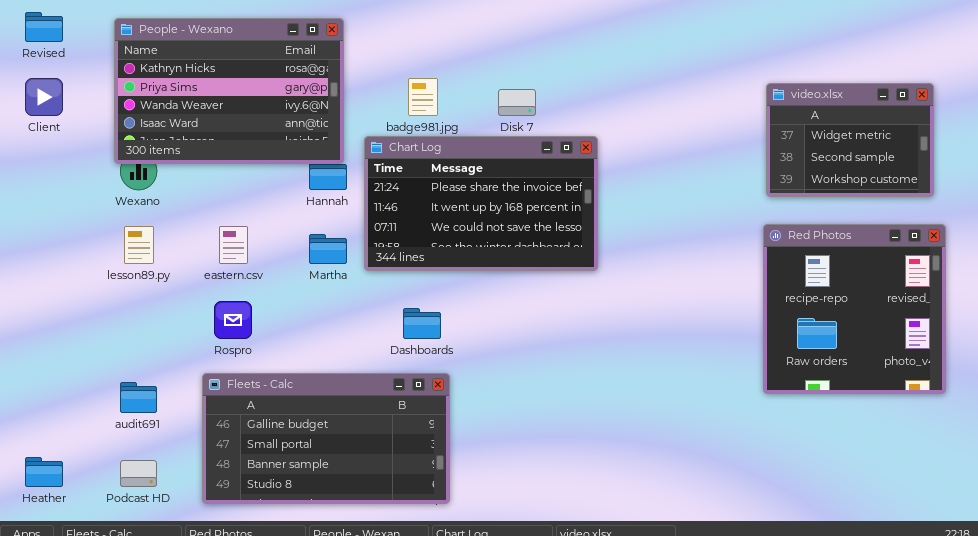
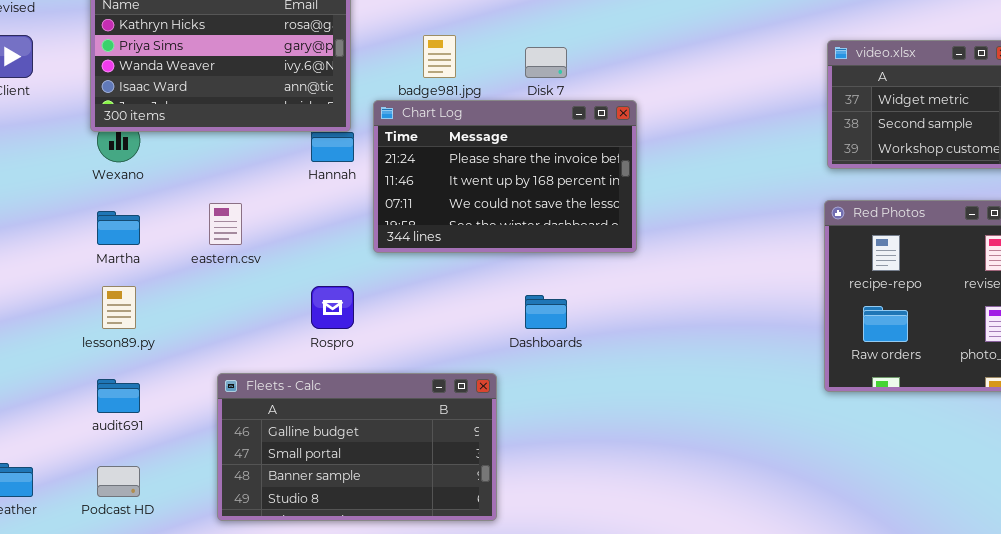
lesson89.py: [124,226,154,264] -> [102,286,136,329], moved
Martha: [309,234,347,264] -> [97,211,140,245], moved
Rospro: [214,301,252,339] -> [311,286,354,329], moved
Dashboards: [403,308,441,339] -> [525,295,567,329], moved
Fleets - Calc: [202,373,450,504] -> [217,373,497,521], moved

